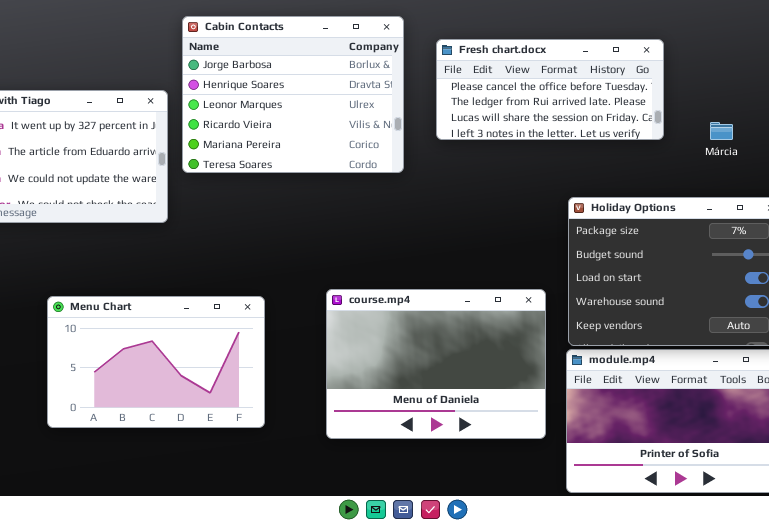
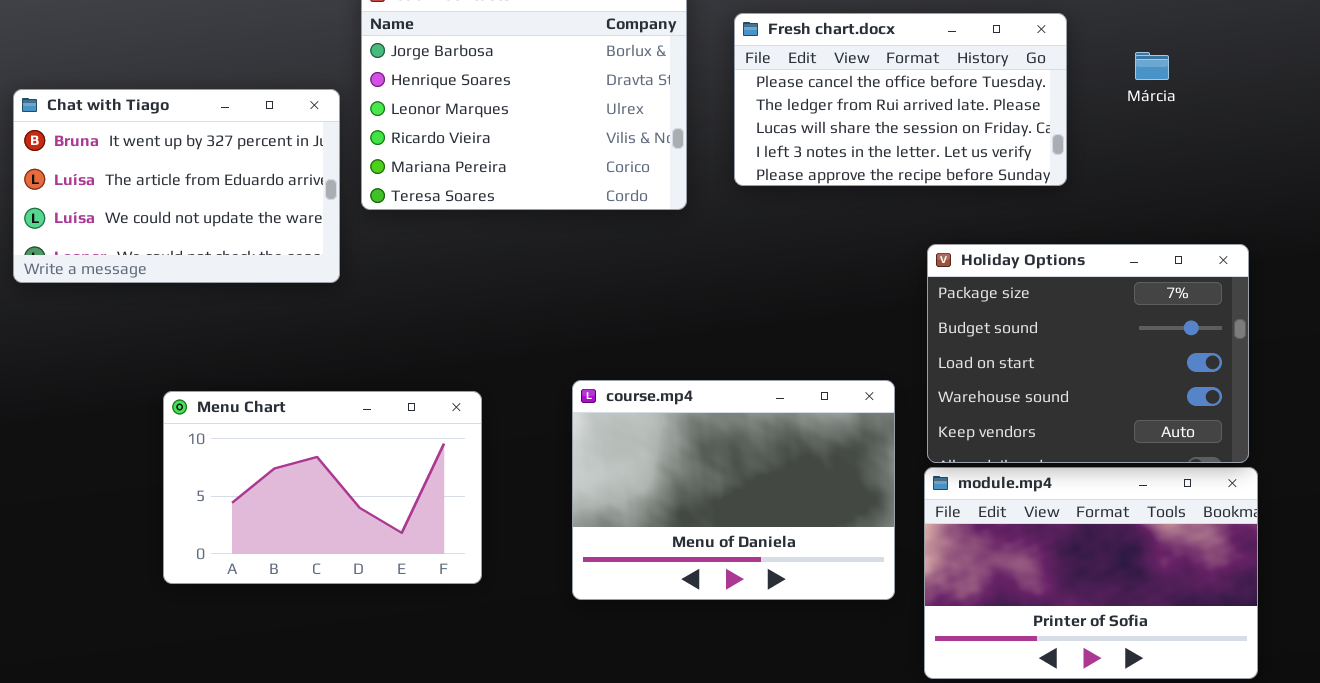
Fresh chart.docx: [436,39,664,140] -> [734,13,1067,186], resized
Márcia: [710,122,733,140] -> [1135,52,1169,80], moved

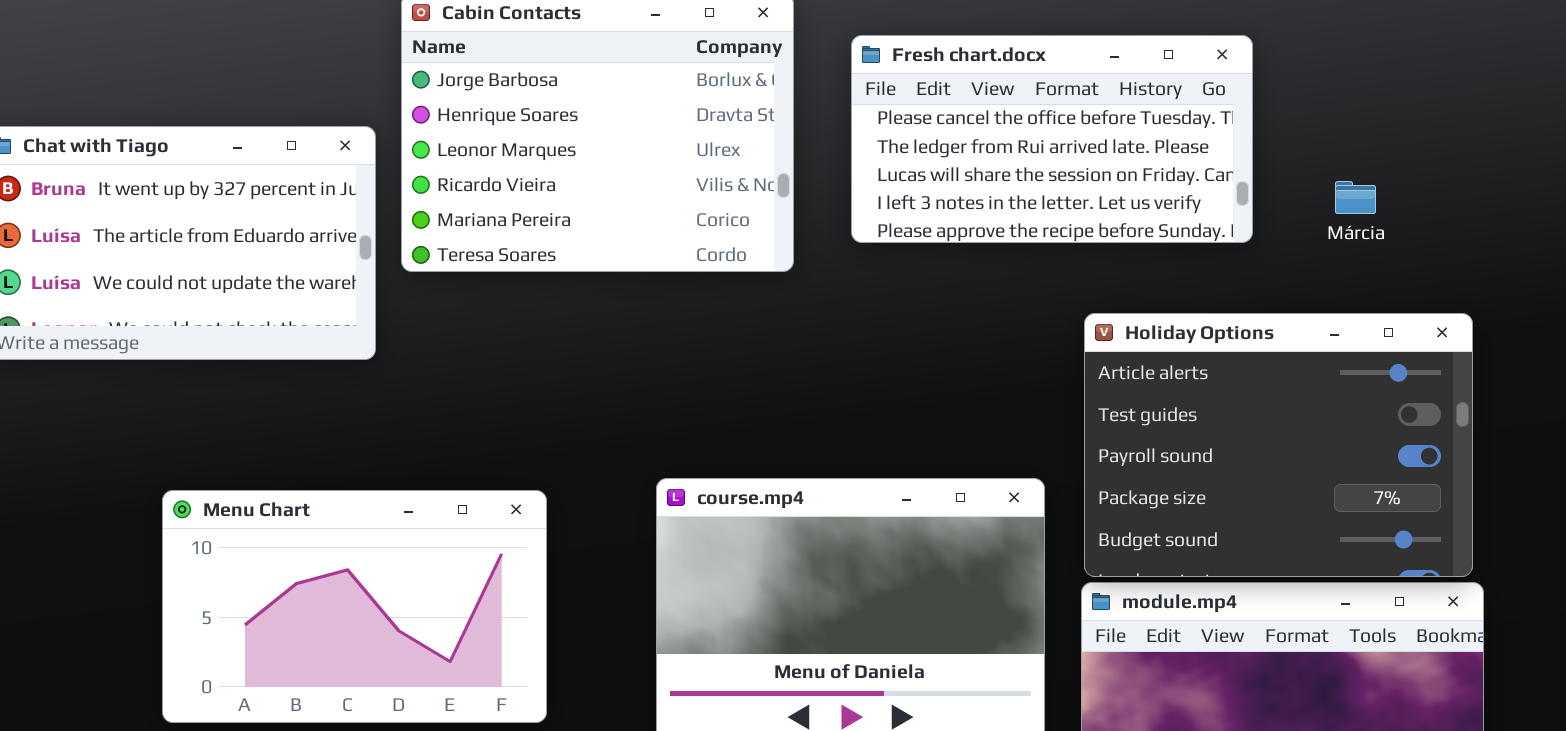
Márcia: [1135,52,1169,80] -> [1335,181,1376,214], moved
Holiday Options: [927,244,1249,463] -> [1084,313,1473,577], scrolled up 3 rows

